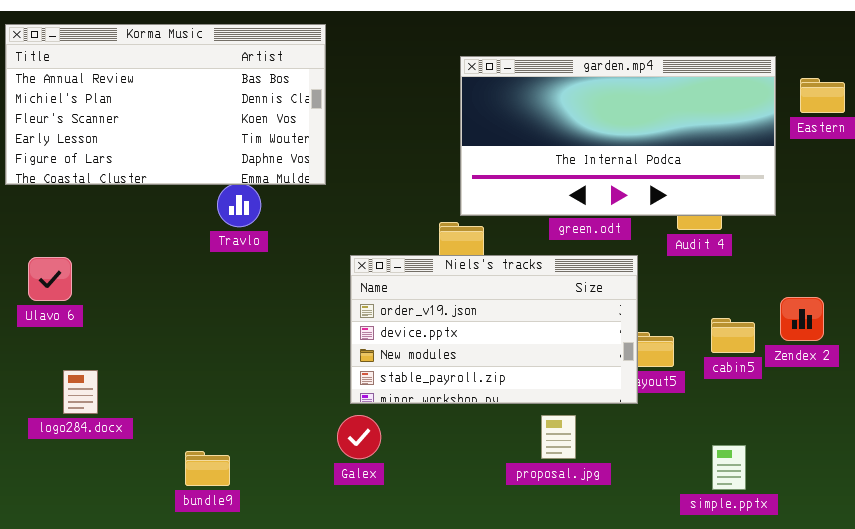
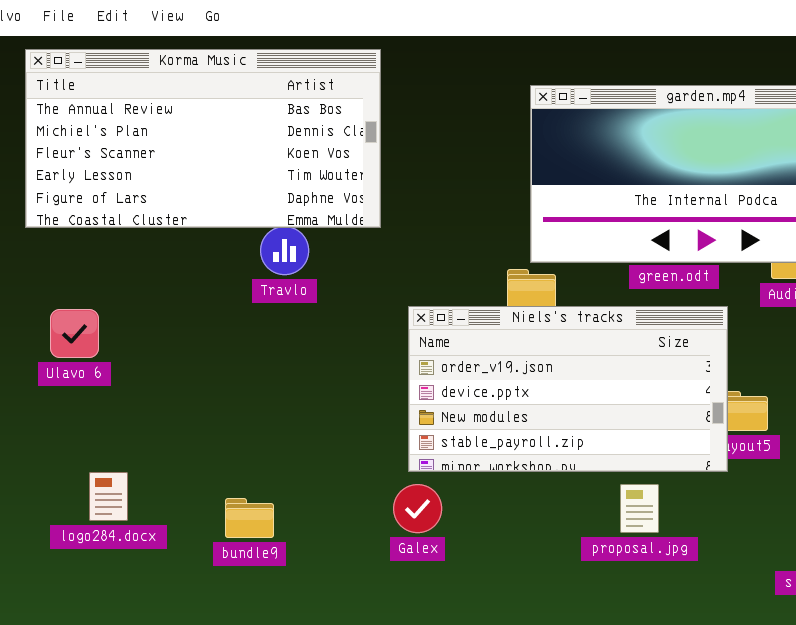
logo284.docx: [63,370,98,414] -> [89,472,128,521], moved
bundle9: [185,451,230,486] -> [225,498,274,538], moved

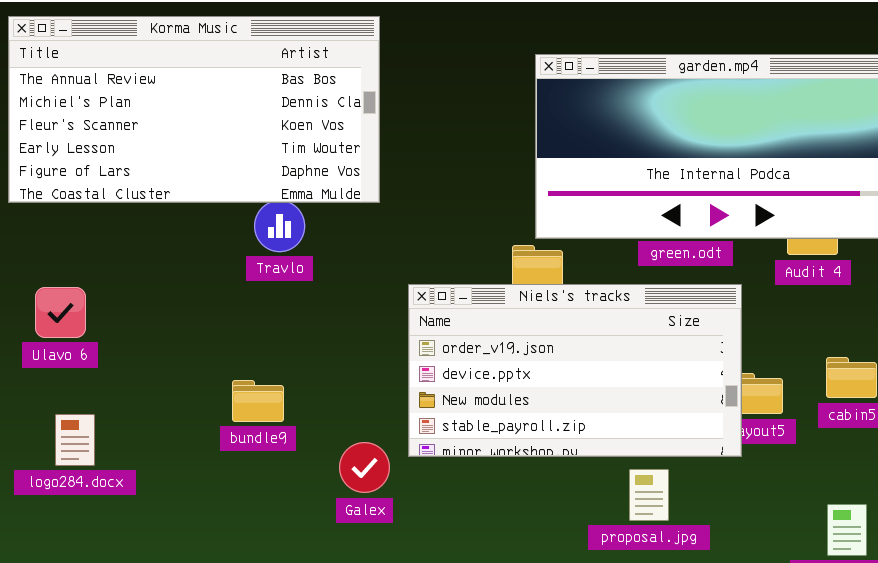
logo284.docx: [89,472,128,521] -> [55,414,95,466], moved
Galex: [393,484,442,533] -> [339,442,390,493], moved
bundle9: [225,498,274,538] -> [232,380,284,422], moved

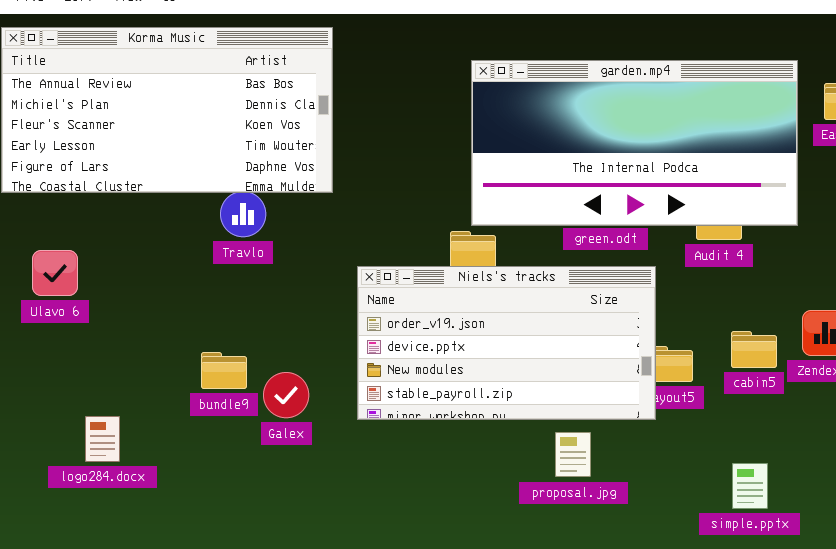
Ulavo 6: [35,287,86,338] -> [32,250,78,296], moved
logo284.docx: [55,414,95,466] -> [85,416,120,462], moved
Galex: [339,442,390,493] -> [263,372,309,418], moved

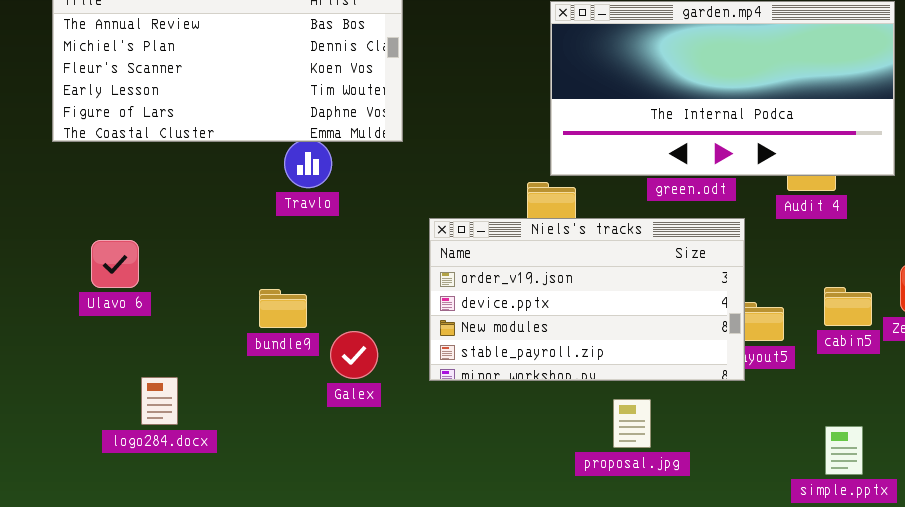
Ulavo 6: [32,250,78,296] -> [91,240,139,288], moved
bundle9: [201,352,247,389] -> [259,289,307,328], moved
proposal.jpg: [555,432,591,477] -> [613,399,651,448], moved

